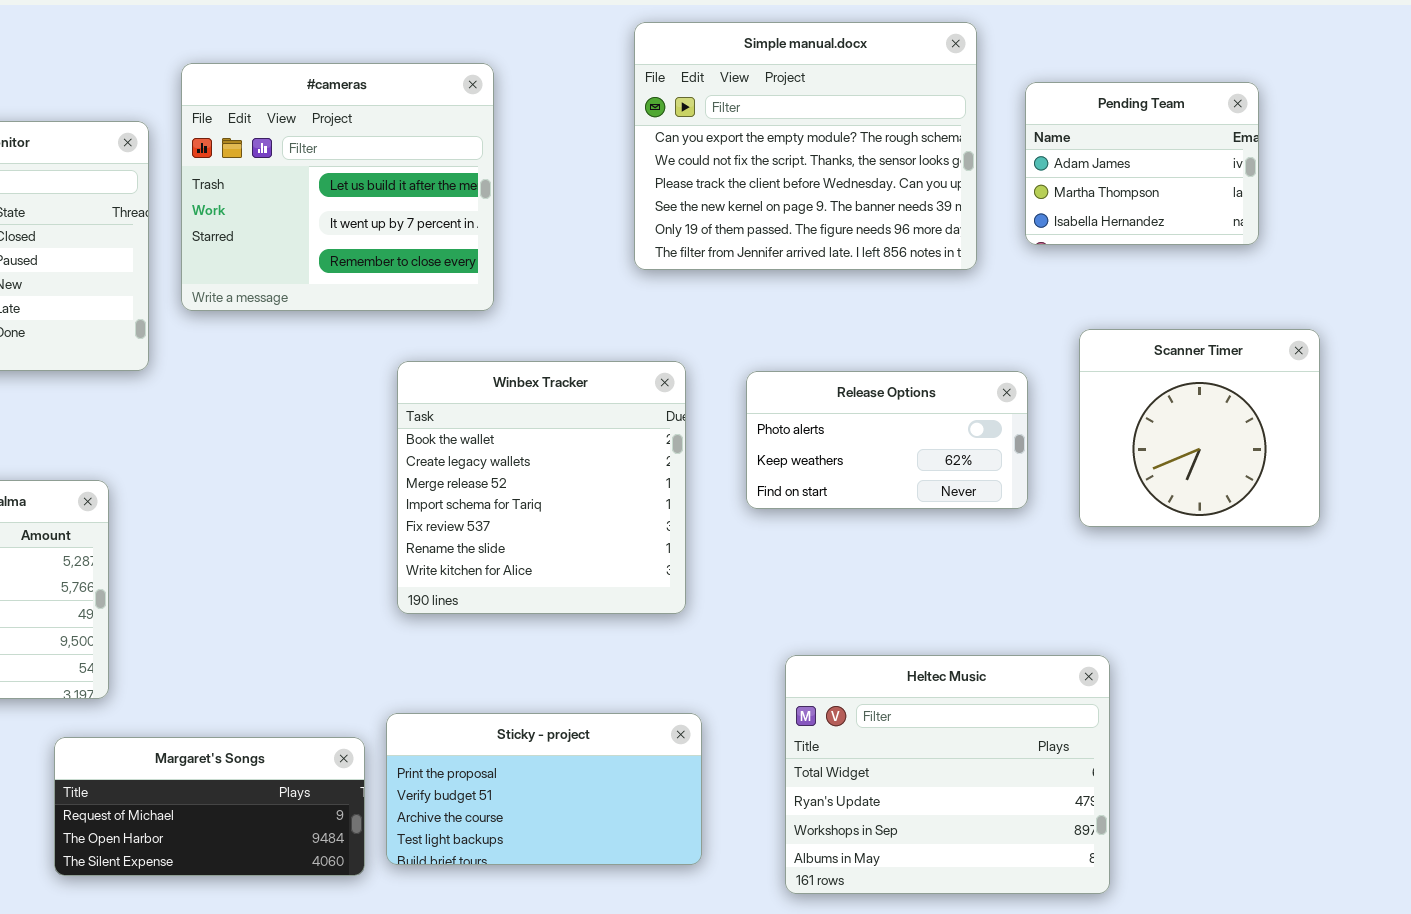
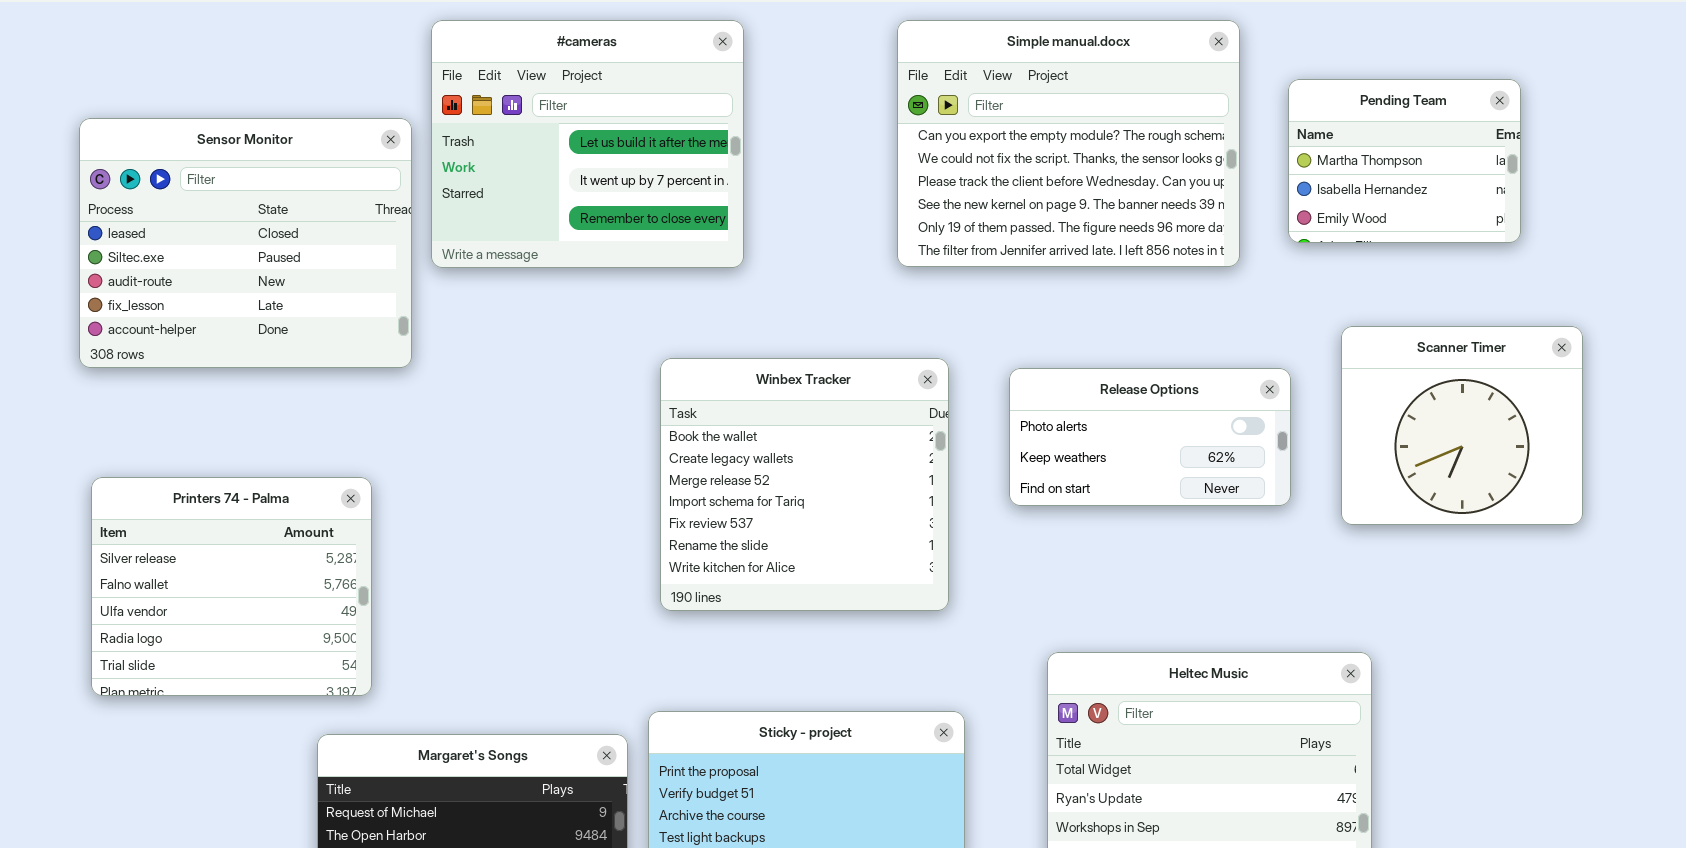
#cameras: [181,63,494,311] -> [431,20,744,268], moved
Pending Team: [1025,82,1259,245] -> [1288,79,1521,243], scrolled down 1 row

